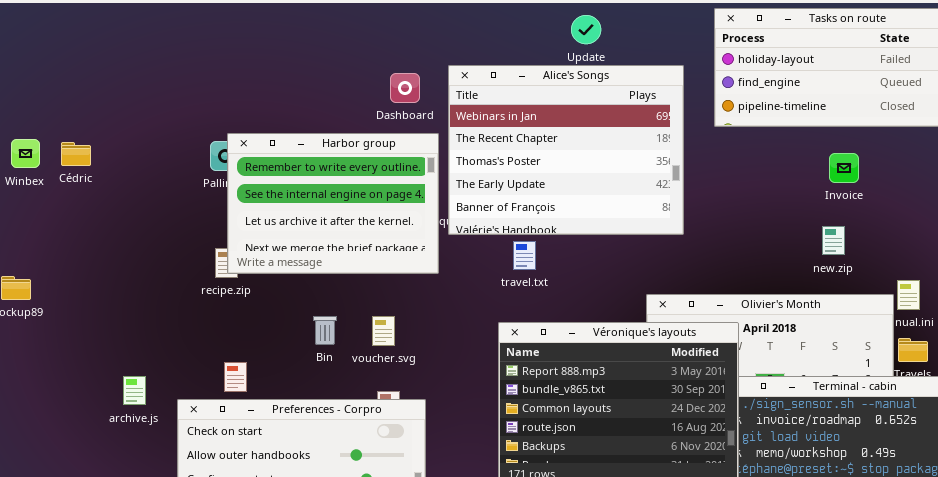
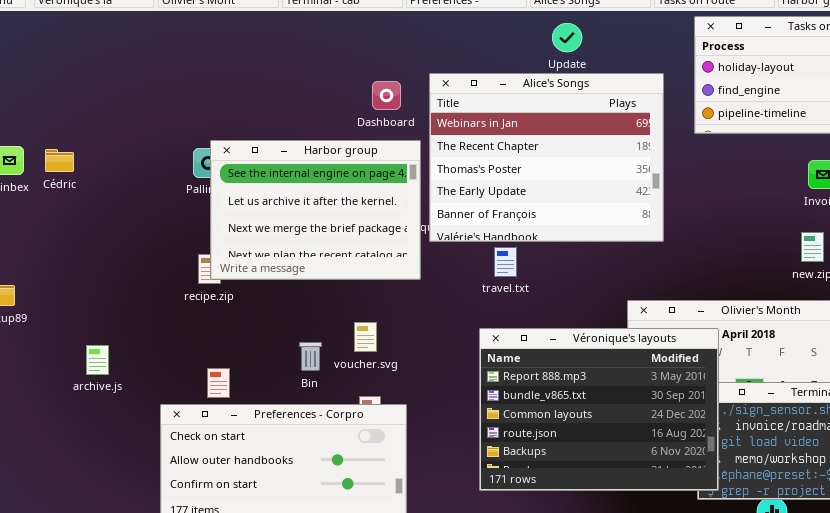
Harbor group: [227,133,439,274] -> [210,140,421,280], scrolled down 1 row
Bin: [313,316,337,345] -> [299,342,322,371], moved
archive.js: [123,376,146,405] -> [86,345,109,375], moved

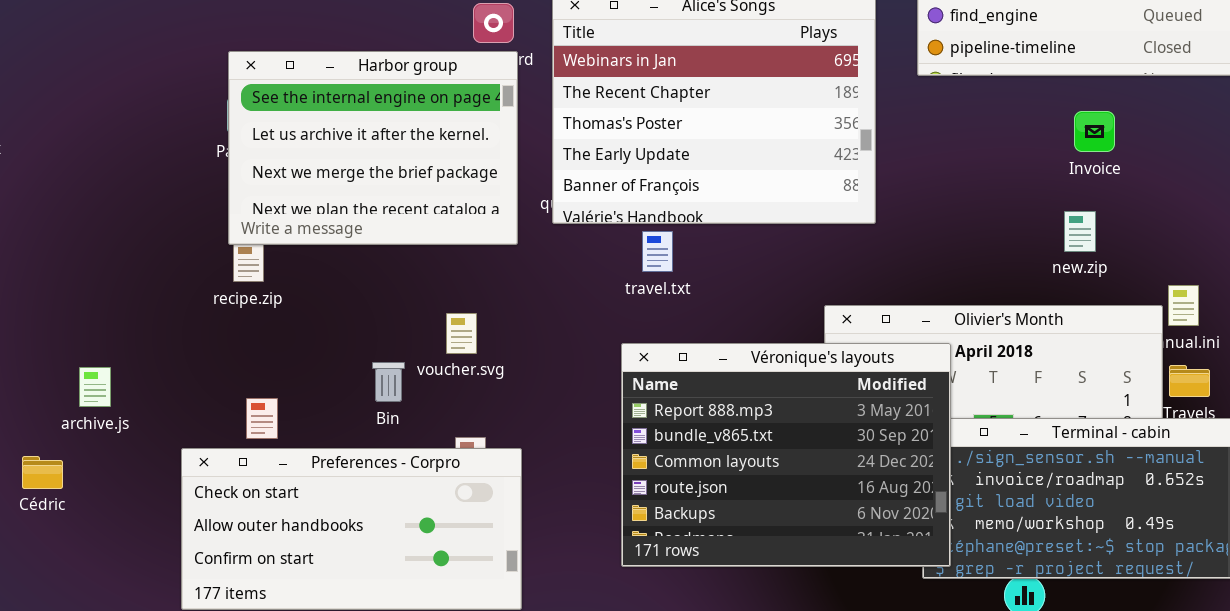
Harbor group: [210,140,421,280] -> [228,51,518,245], moved
Cédric: [45,149,74,172] -> [22,456,63,489], moved
voucher.svg: [354,322,377,352] -> [446,313,477,354], moved

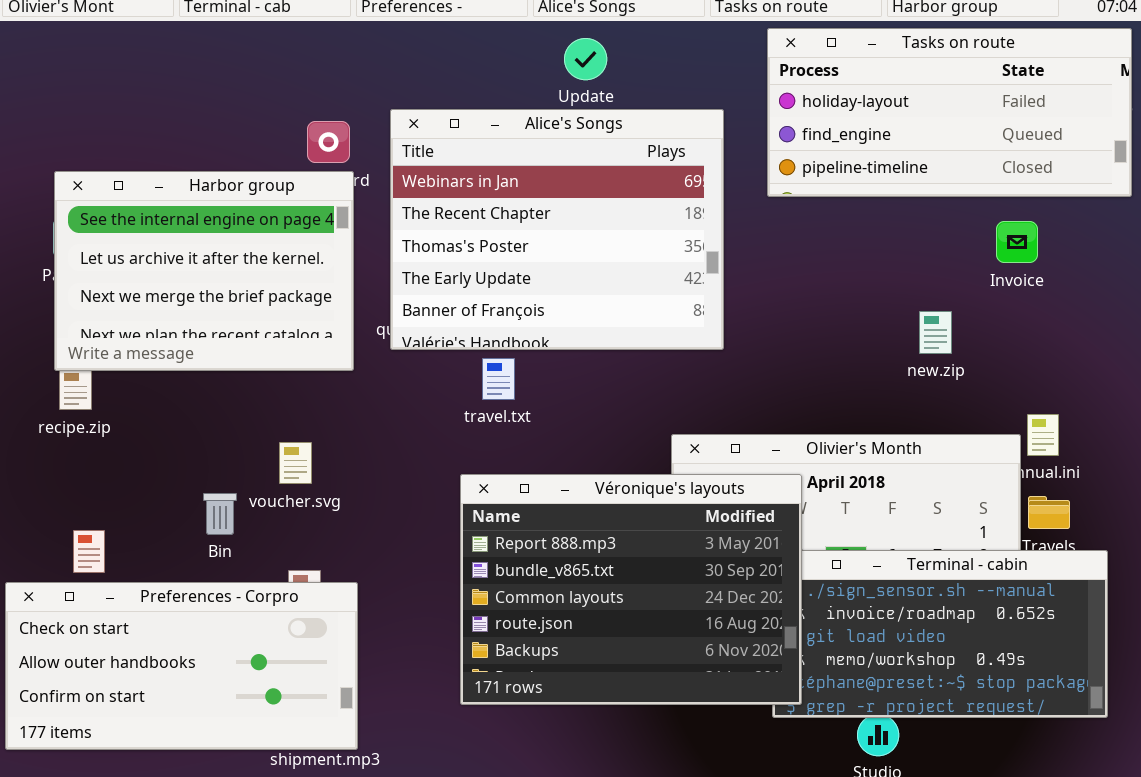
Invoice: [1074,111,1115,152] -> [996,221,1038,263], moved
new.zip: [1064,211,1096,252] -> [919,311,952,354], moved

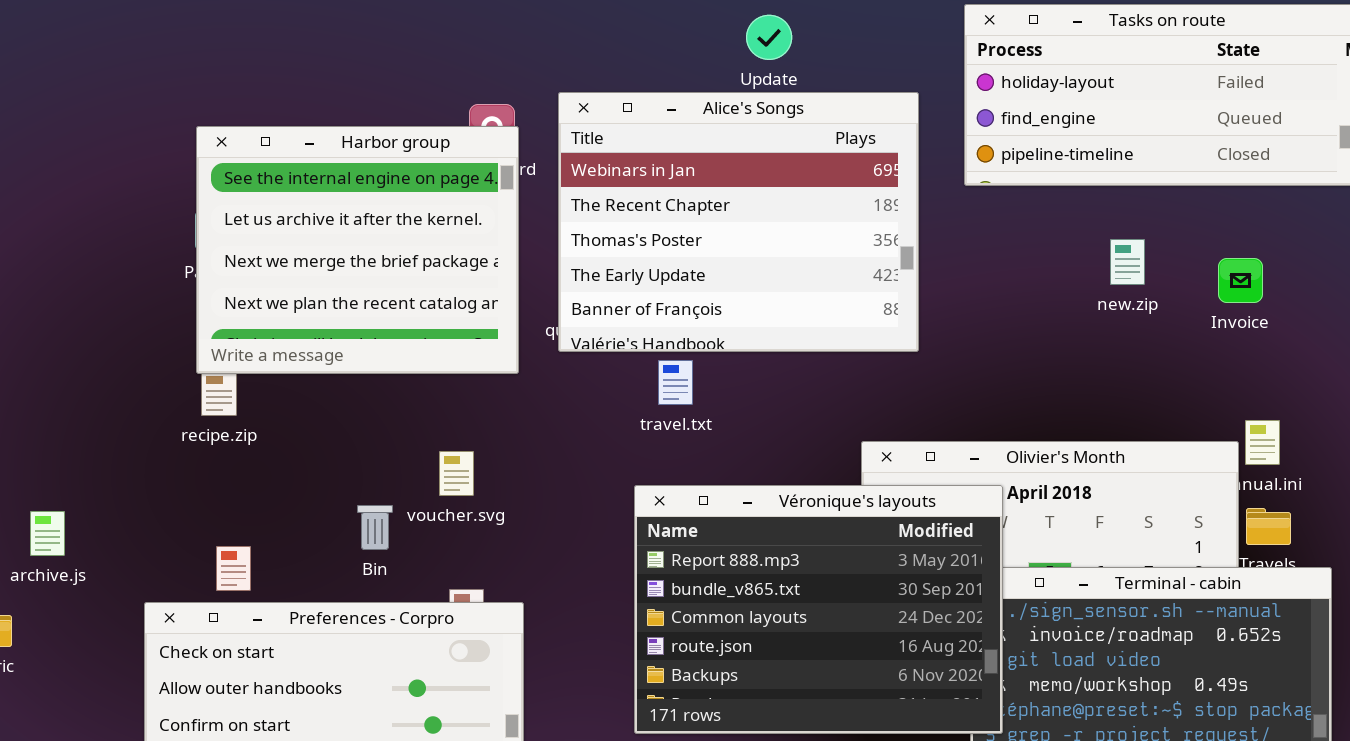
Harbor group: [54,171,354,371] -> [196,126,519,374], resized
Invoice: [996,221,1038,263] -> [1218,258,1263,303], moved
new.zip: [919,311,952,354] -> [1110,239,1145,285], moved

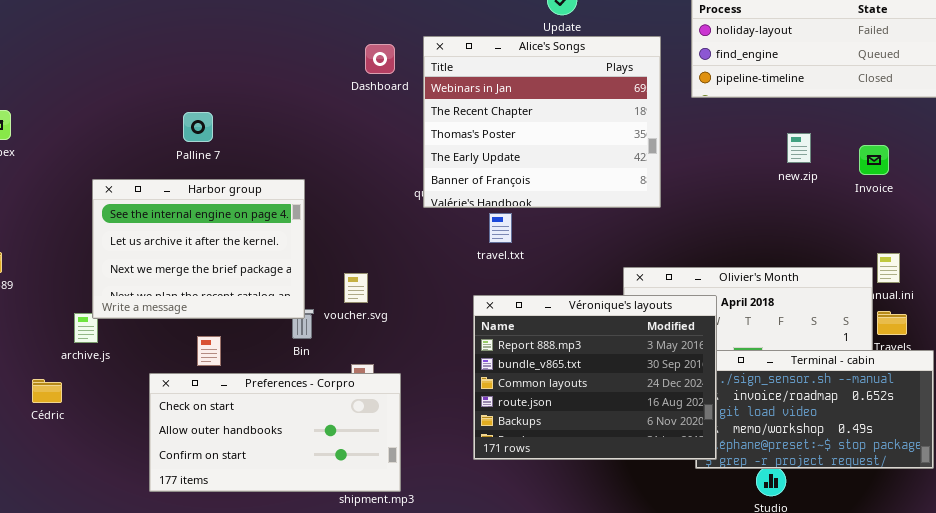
Harbor group: [196,126,519,374] -> [92,179,305,319], moved, resized

